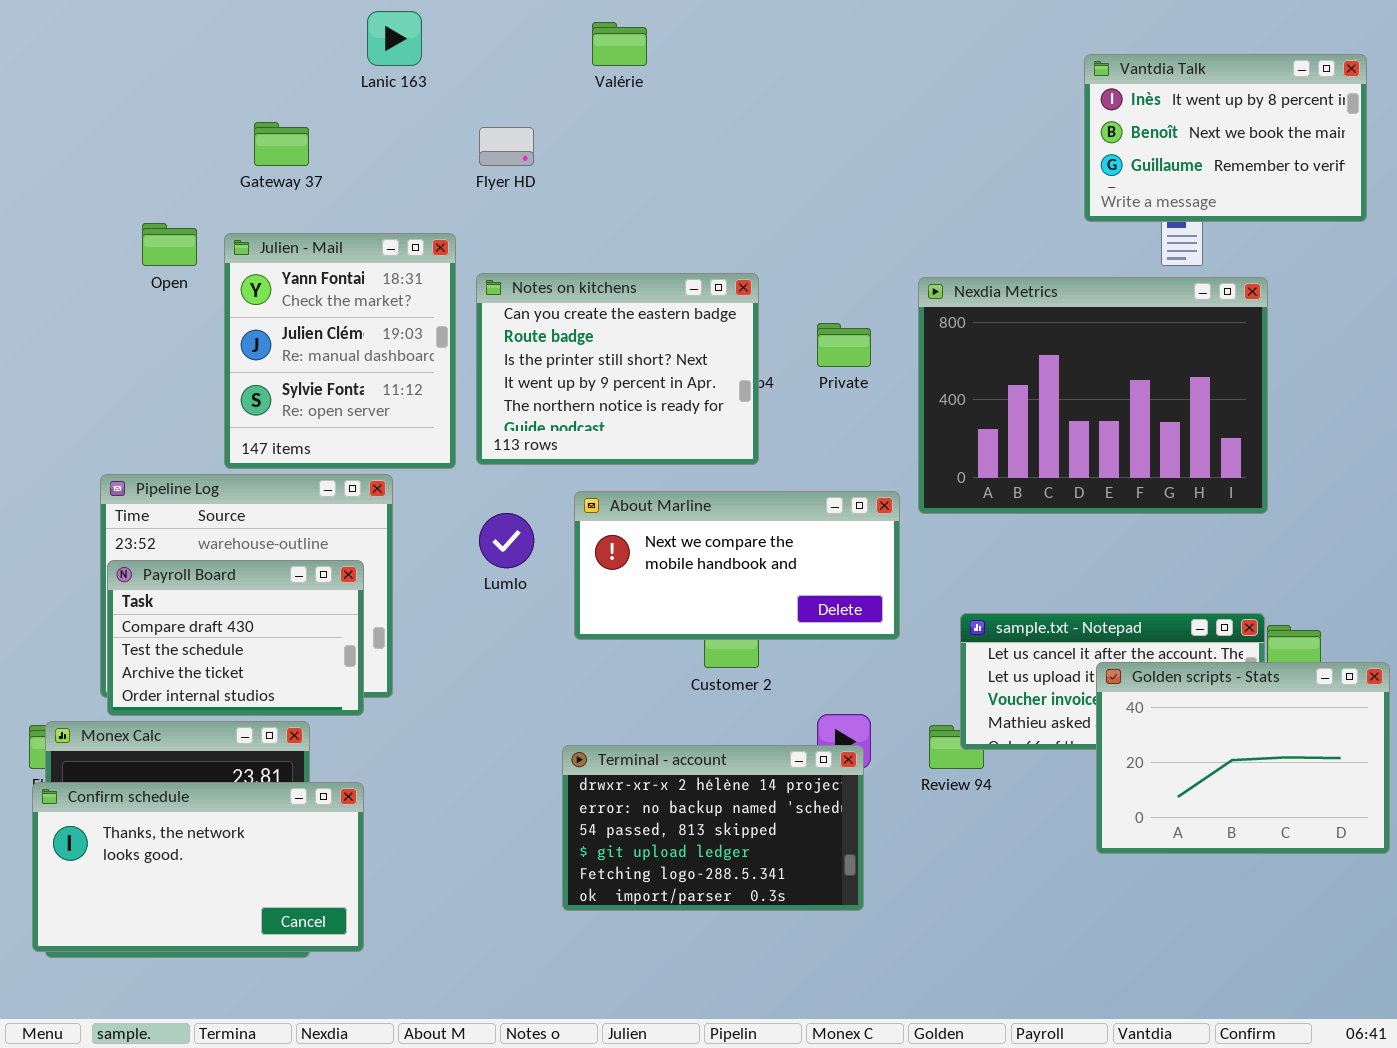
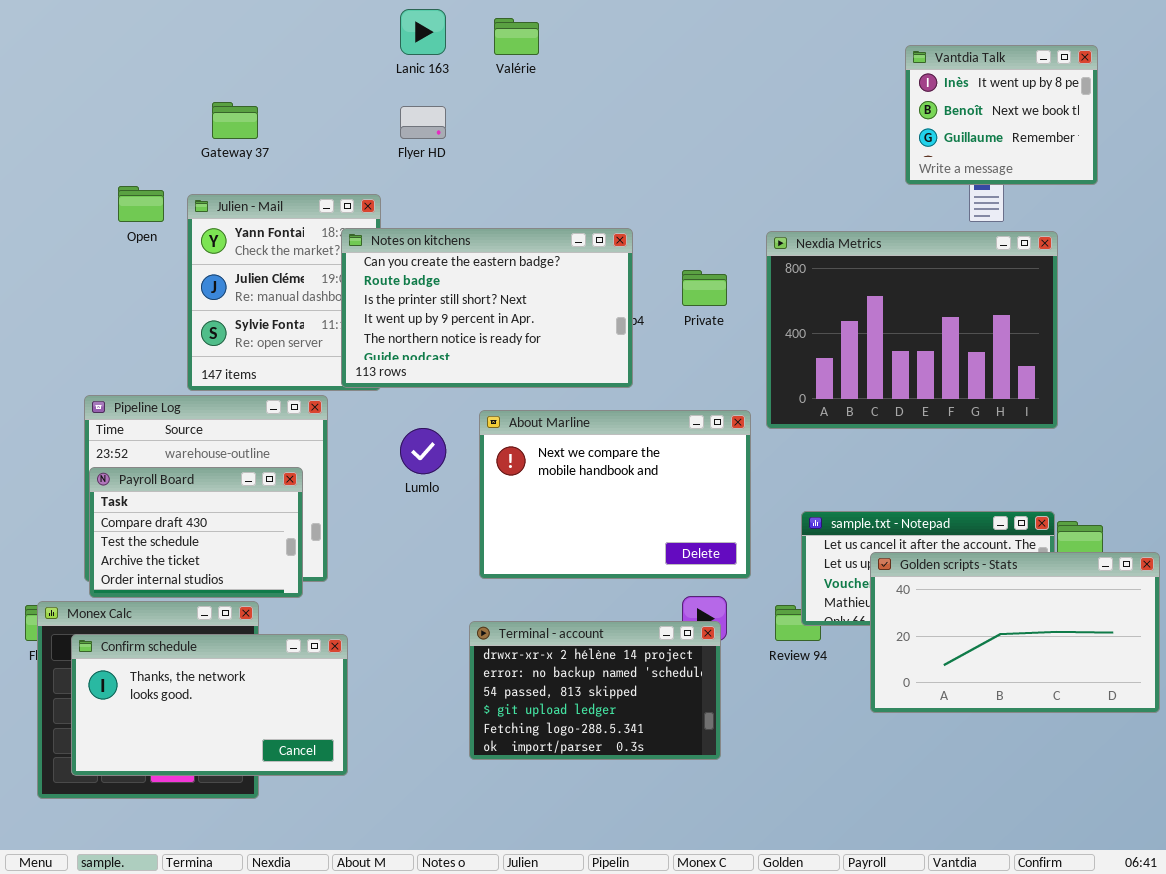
Lanic 163: [367,11,422,66] -> [400,9,446,55], moved
Vantdia Talk: [1084,54,1367,222] -> [905,45,1098,185], resized
Notes on kitchens: [476,273,759,465] -> [341,228,633,388], resized
About Marline: [574,491,900,640] -> [479,410,751,579], resized
Golden scripts - Stats: [1096,662,1390,854] -> [870,552,1160,713], resized
Confirm schedule: [32,782,364,952] -> [71,634,348,776], moved

